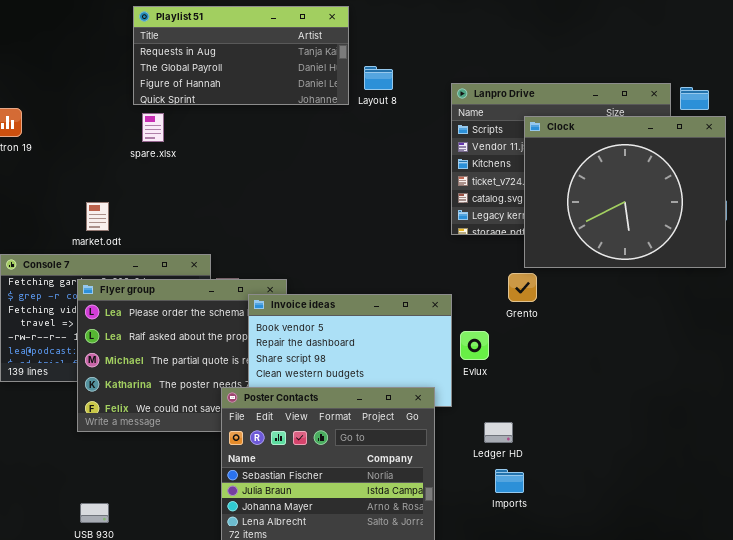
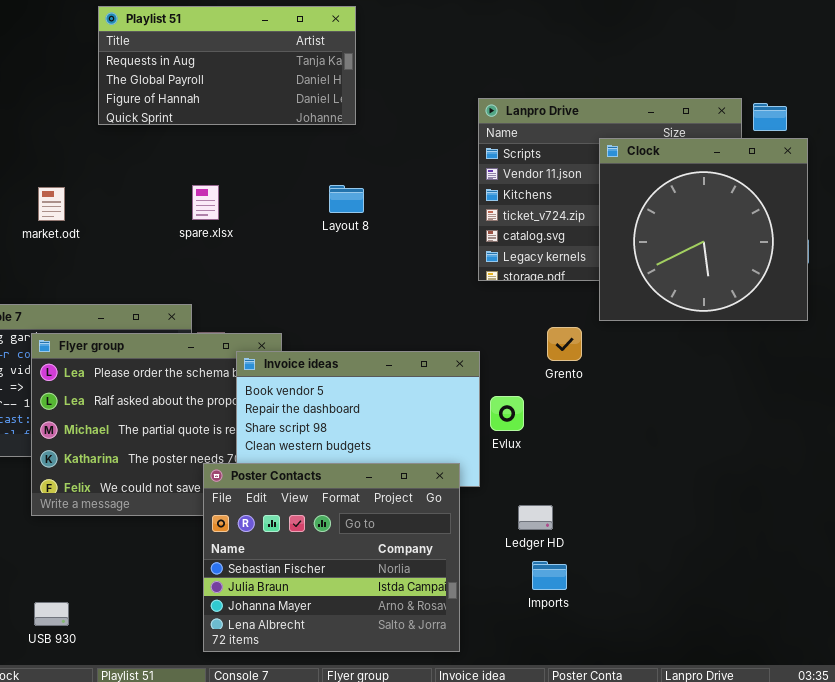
Layout 8: [364,66,393,90] -> [329,185,364,213], moved
spare.xlsx: [142,113,164,142] -> [192,185,219,220], moved
Clock: [524,116,726,268] -> [599,138,808,321], resized
market.odt: [86,202,109,231] -> [38,187,65,221], moved

